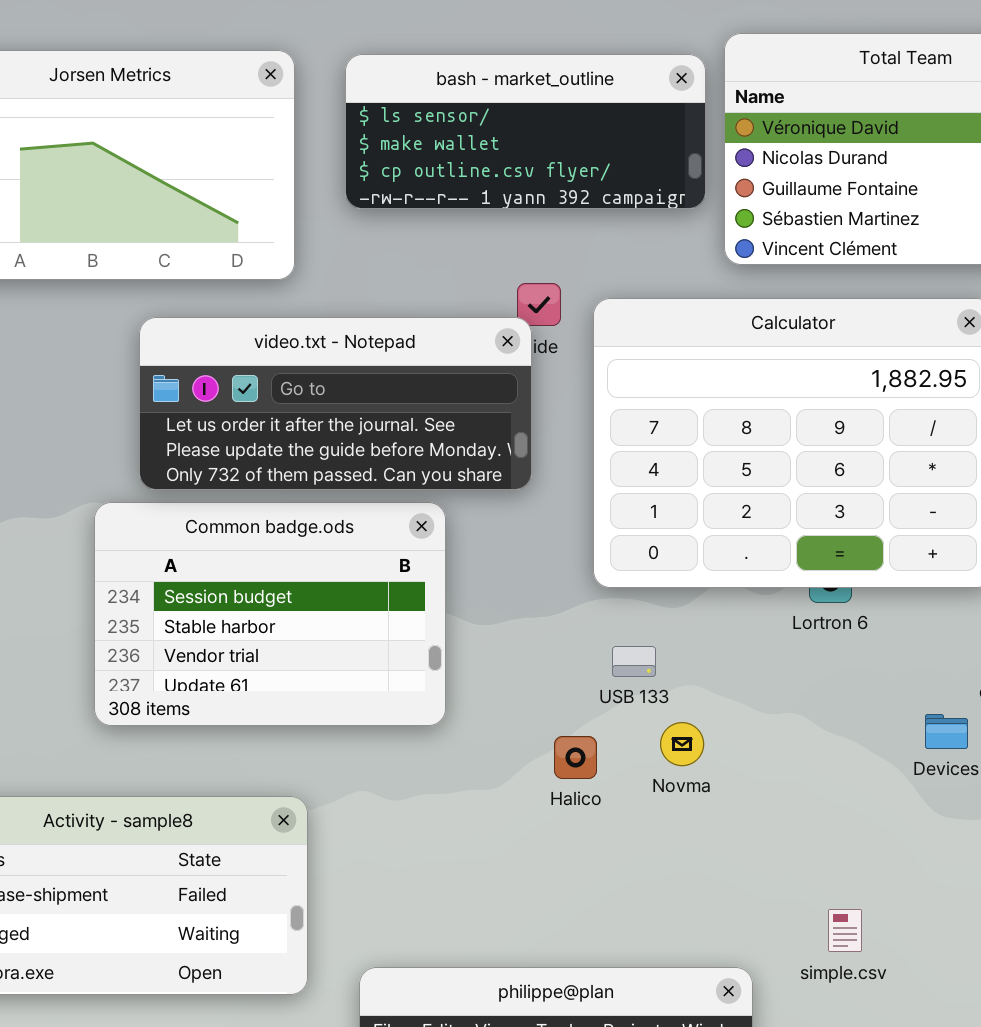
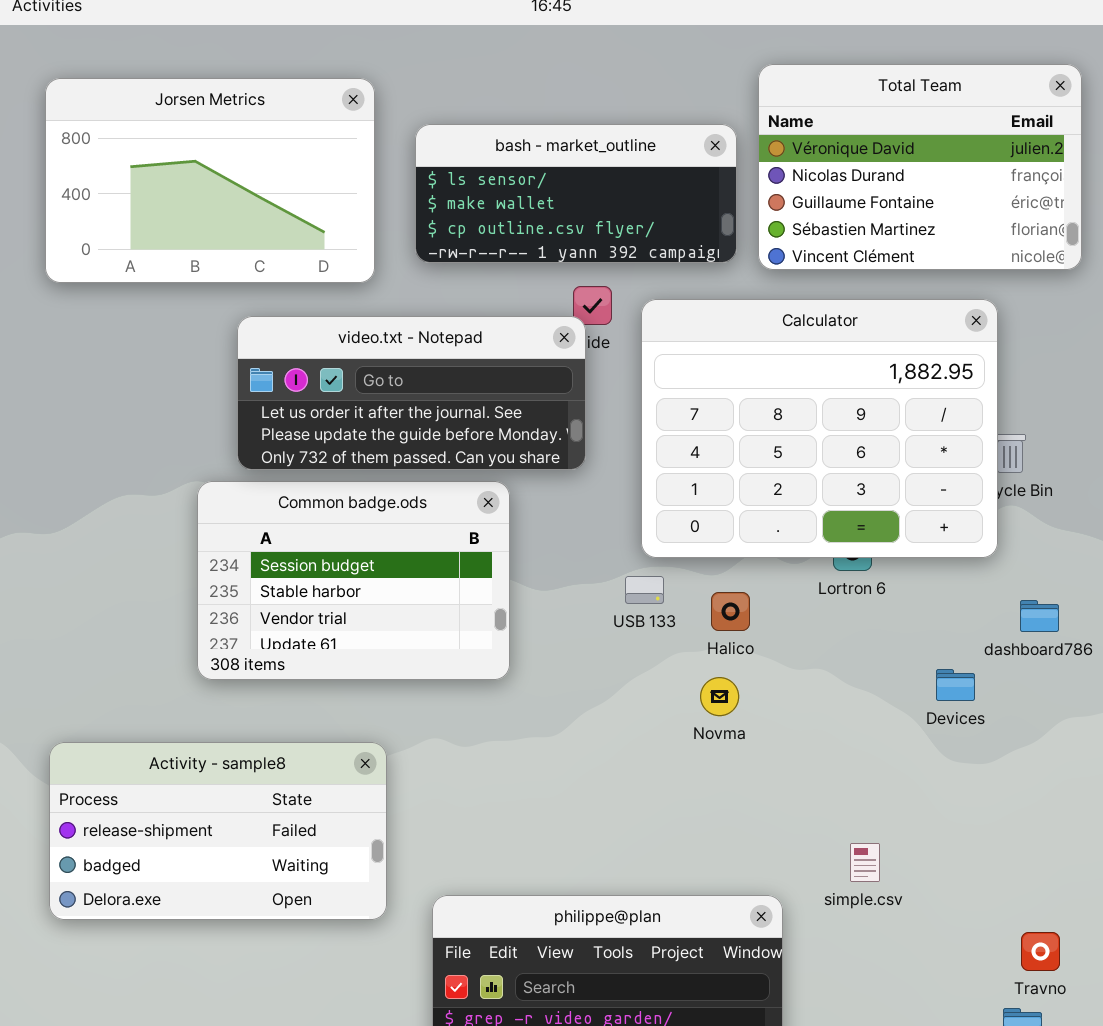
bash - market_outline: [345,54,706,209] -> [415,124,737,263], moved
USB 133: [612,646,656,677] -> [625,576,664,604], moved
Halico: [554,736,597,779] -> [711,592,750,631], moved

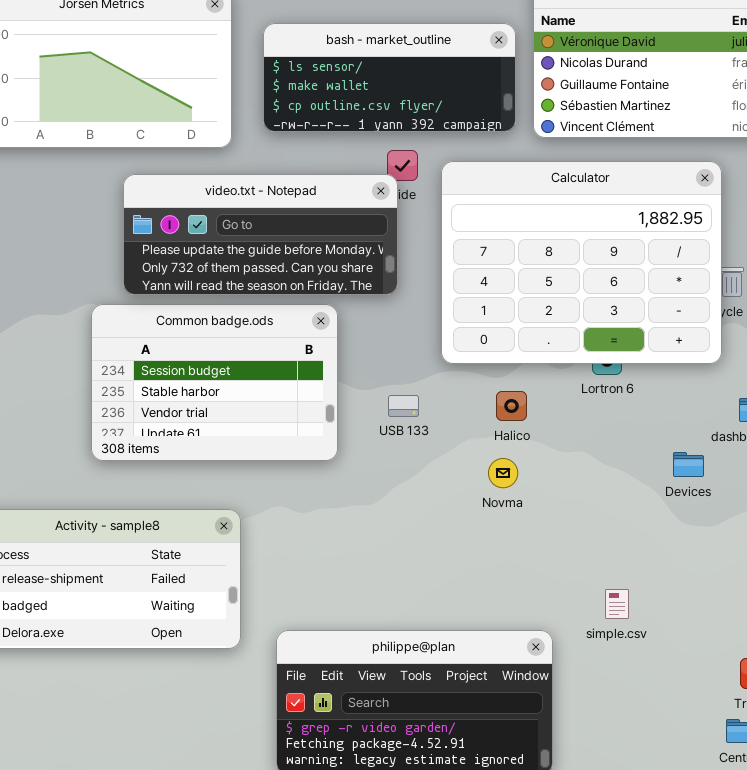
video.txt - Notepad: [237,316,586,470] -> [123,174,398,295], scrolled down 1 row
USB 133: [625,576,664,604] -> [388,395,419,417], moved

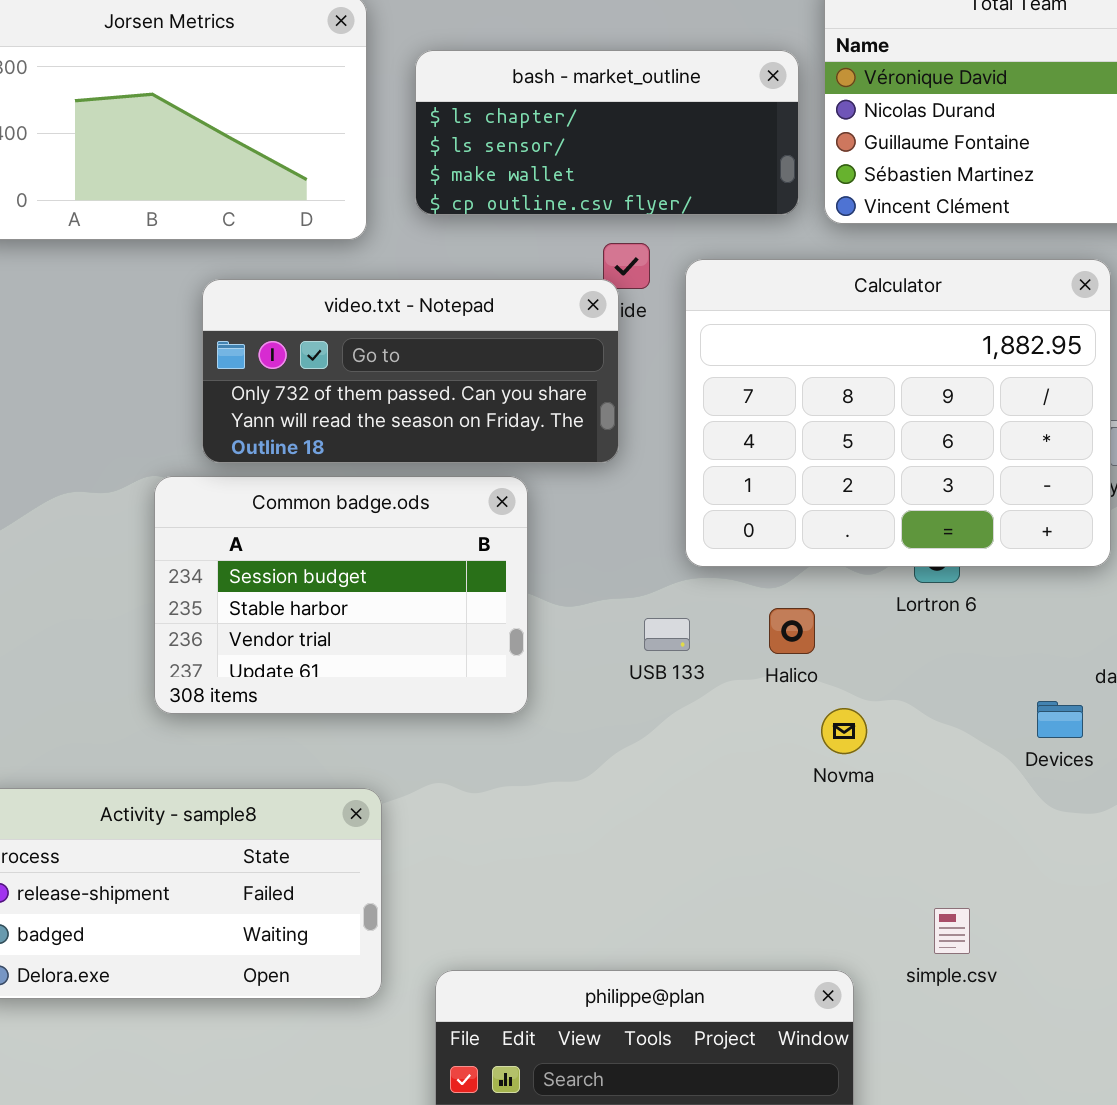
bash - market_outline: [263,23,516,132] -> [415,50,799,215], scrolled up 1 row
video.txt - Notepad: [123,174,398,295] -> [202,279,619,463], scrolled down 1 row
USB 133: [388,395,419,417] -> [644,618,690,651], moved
Novma: [488,458,518,488] -> [821,708,867,754], moved

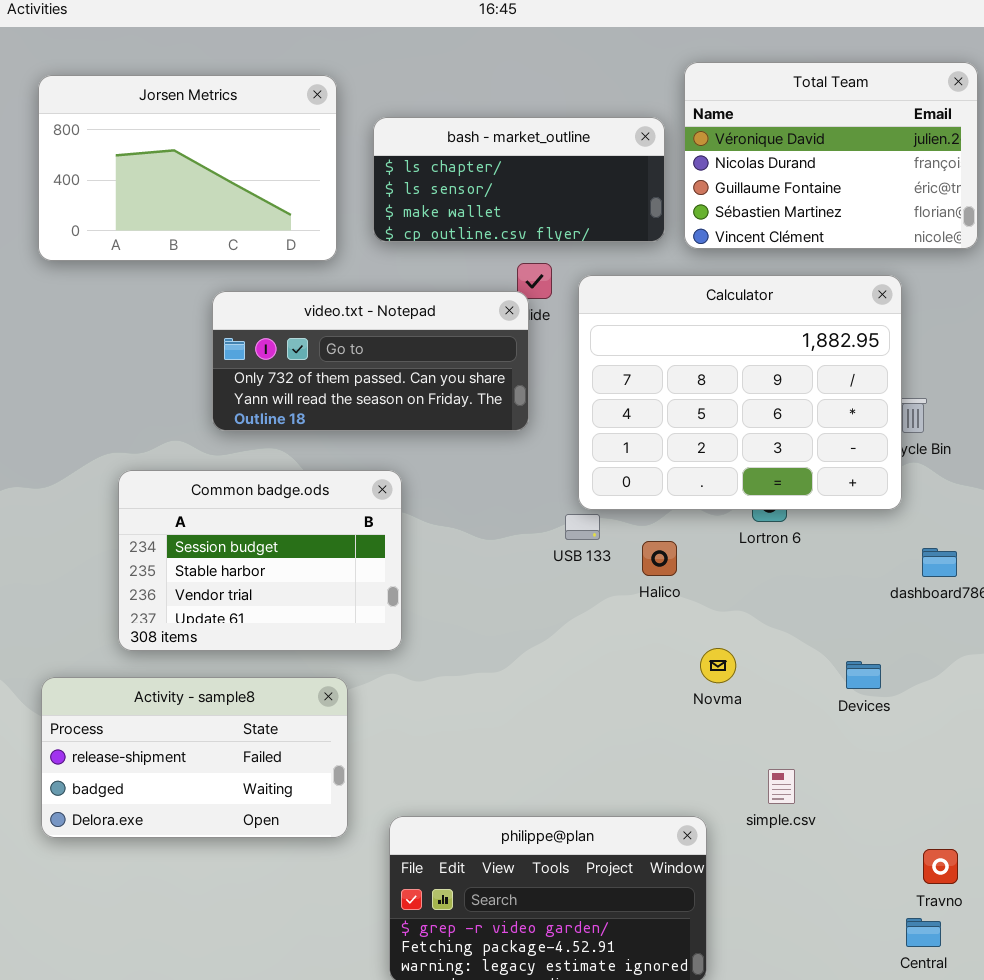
Common badge.ods: [154,476,528,714] -> [118,470,402,651], moved
USB 133: [644,618,690,651] -> [565,514,600,540], moved
Devices: [1037,701,1083,738] -> [846,661,881,689], moved
Novma: [821,708,867,754] -> [700,648,736,683], moved

